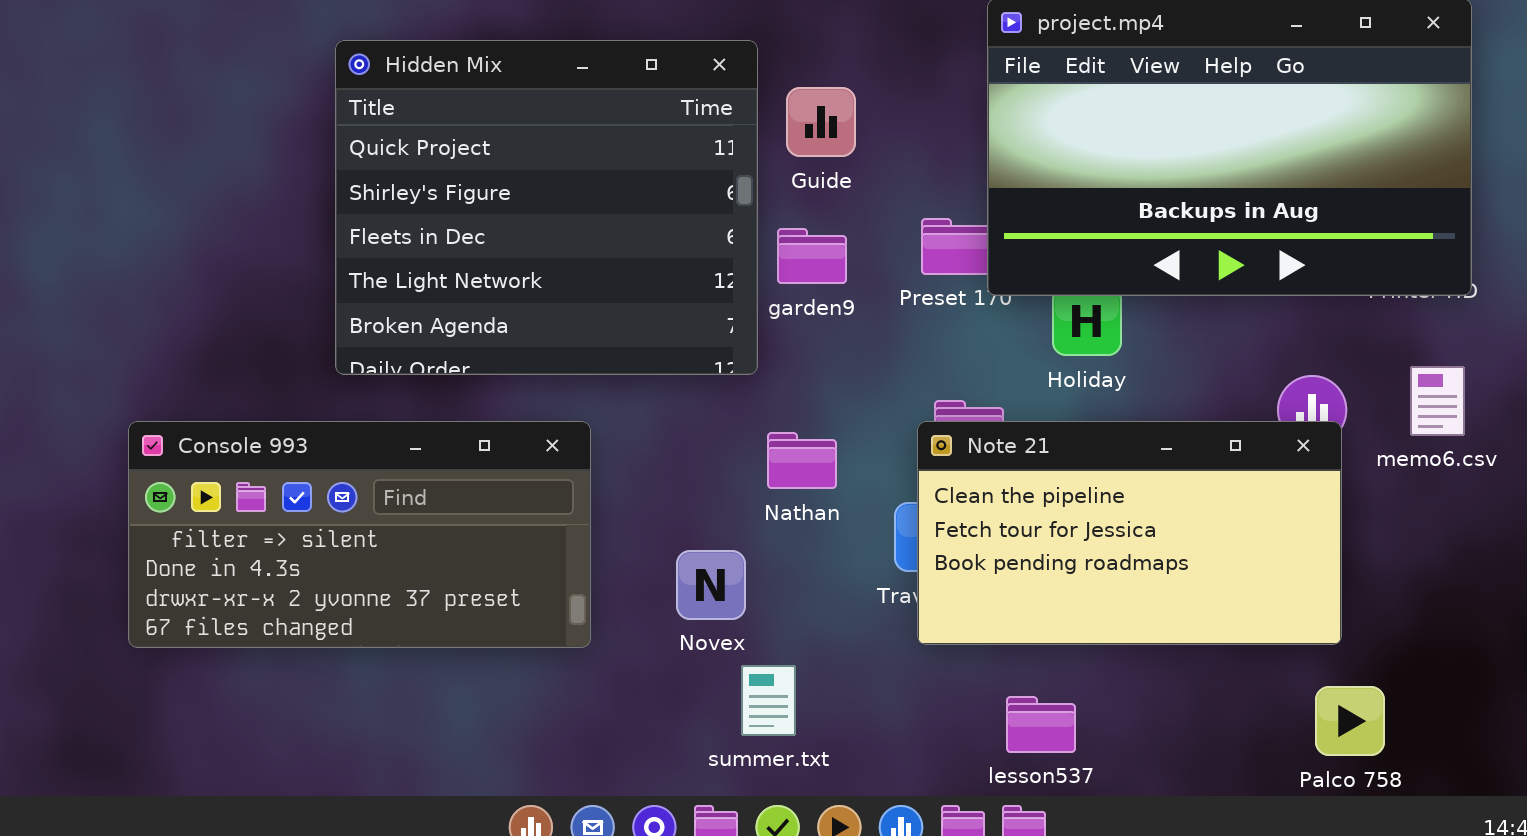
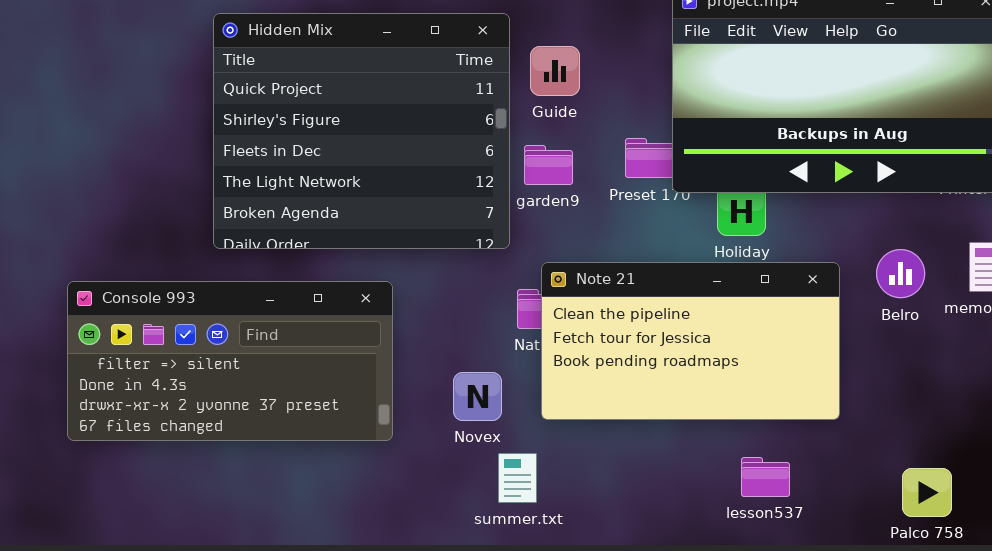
Note 21: [917,421,1342,645] -> [541,262,840,420], moved
lesson537: [1006,696,1076,753] -> [741,457,790,497], moved

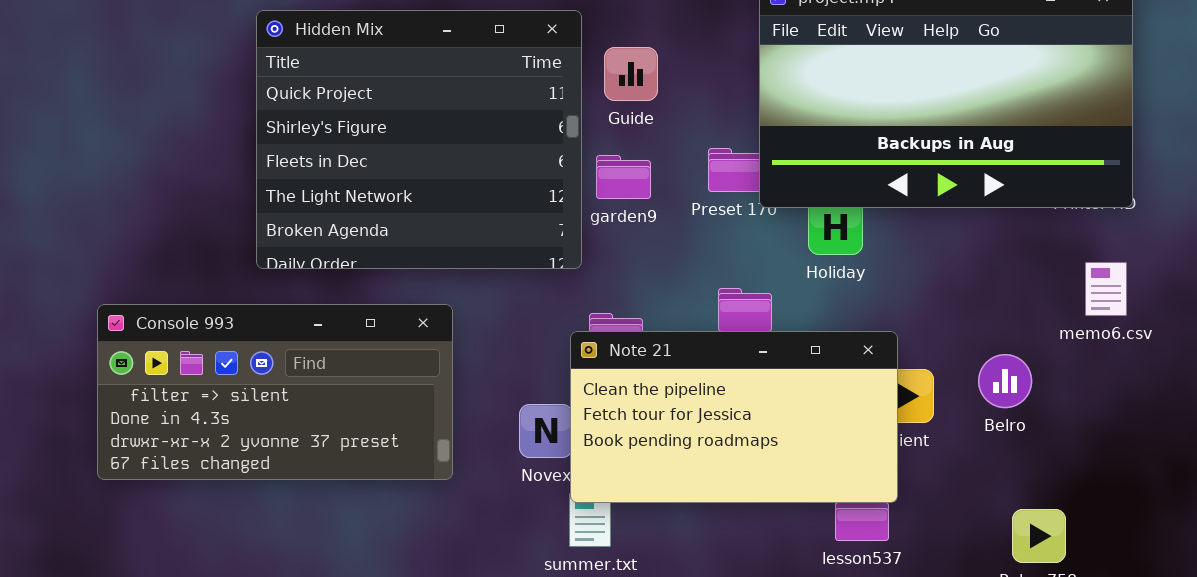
Belro: [876,249,925,298] -> [978,354,1032,408], moved
Note 21: [541,262,840,420] -> [570,331,898,503], moved

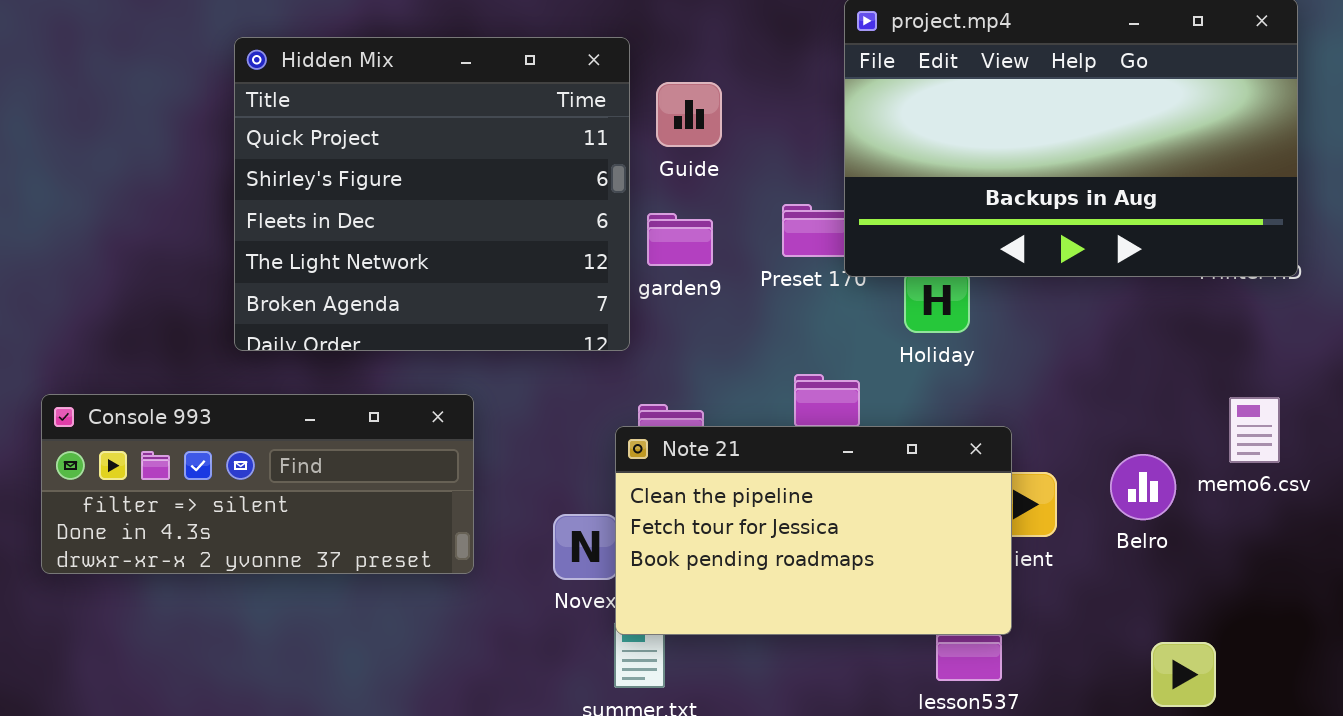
memo6.csv: [1085,262,1127,316] -> [1229,397,1280,463], moved
Console 993: [97,304,453,480] -> [41,394,474,574], resized

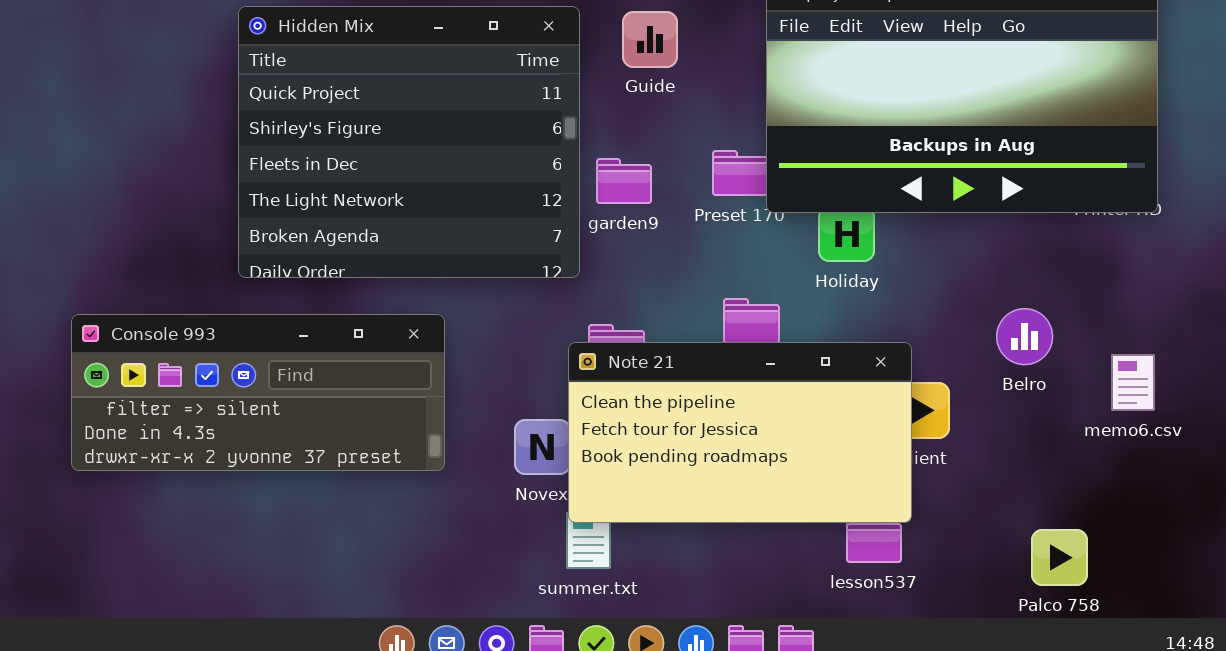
Guide: [656,82,722,147] -> [622,11,678,68], moved
memo6.csv: [1229,397,1280,463] -> [1111,354,1155,411], moved
Belro: [1110,454,1176,520] -> [996,308,1053,365], moved

